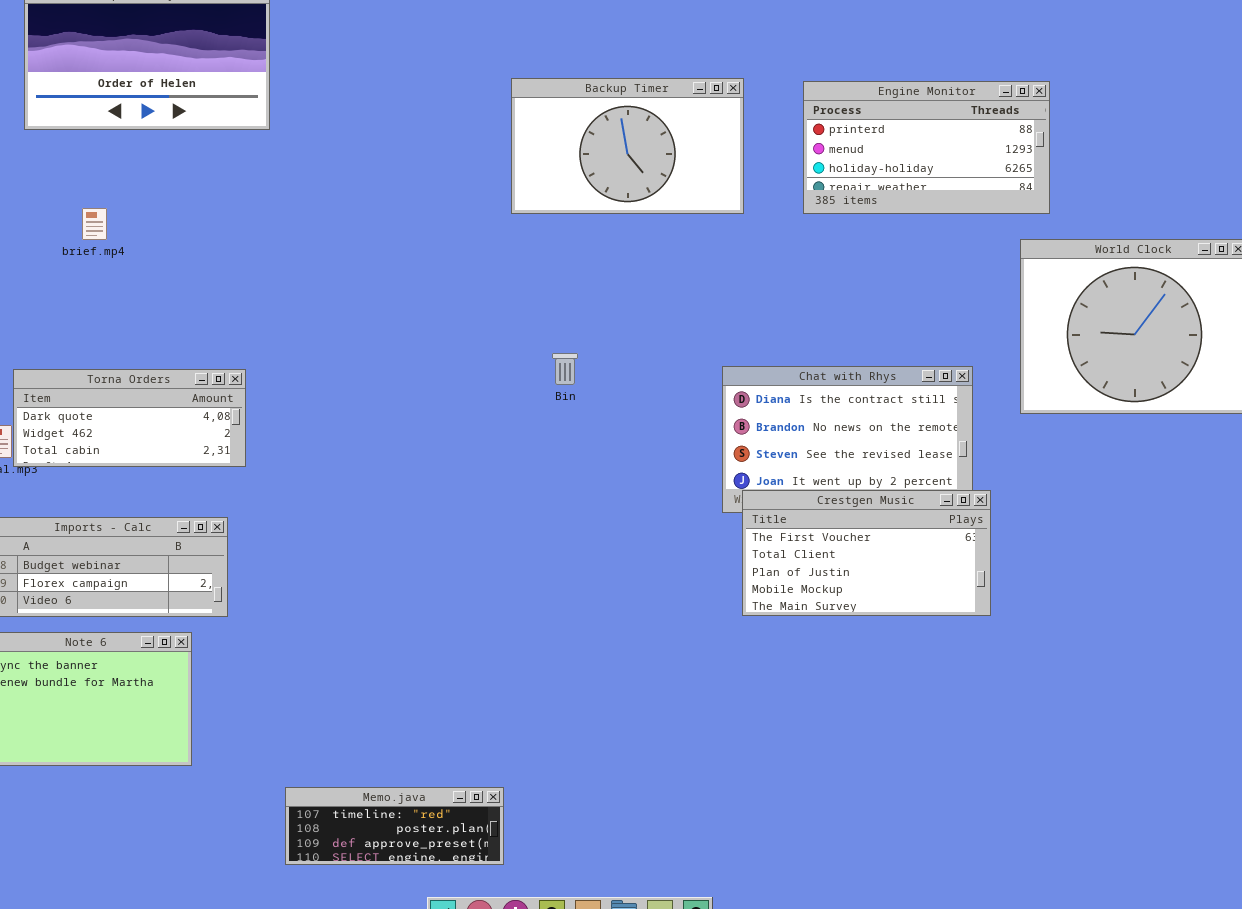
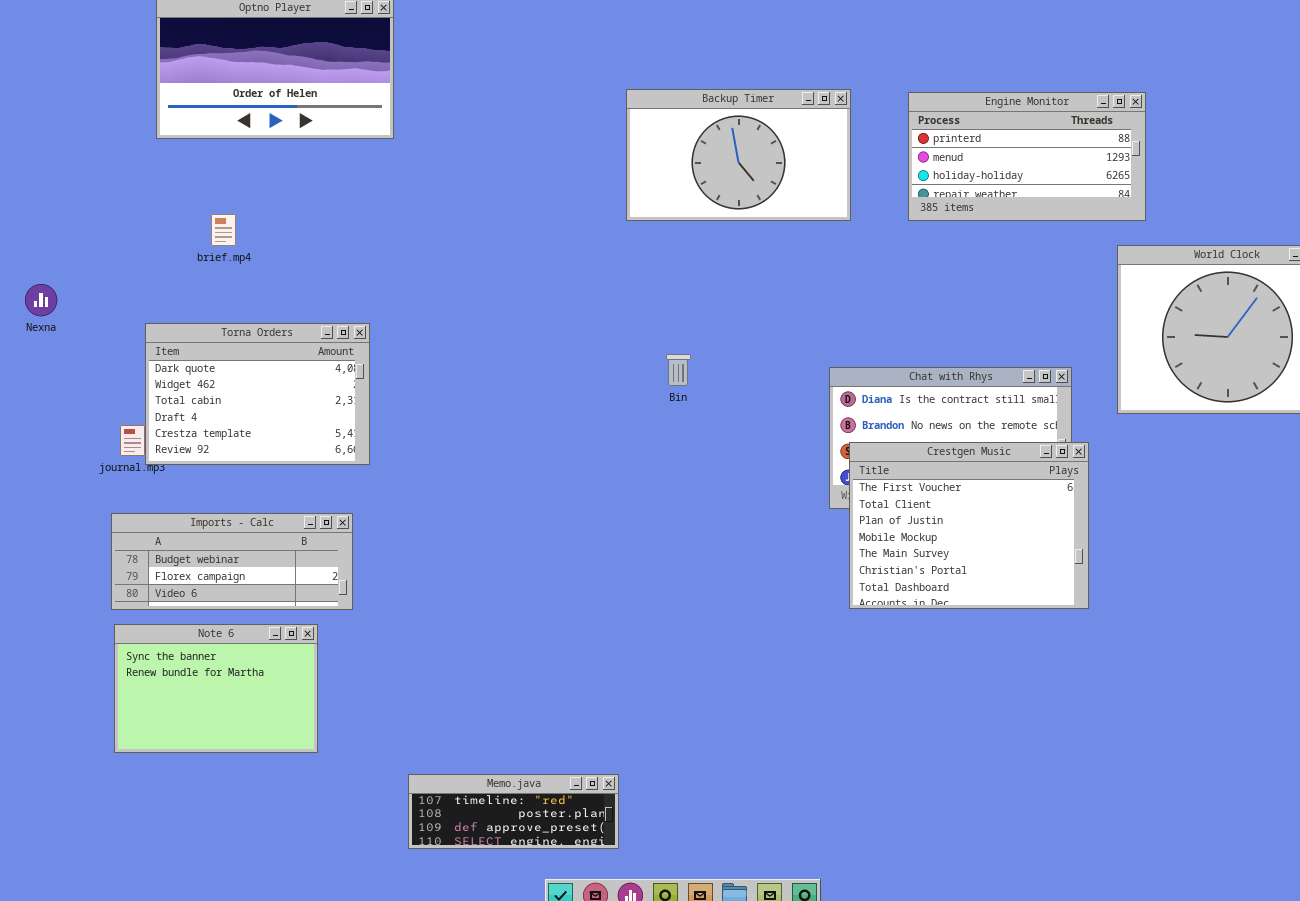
Torna Orders: [13,369,246,467] -> [145,323,370,465], resized
Crestgen Music: [742,490,991,616] -> [849,442,1089,609], resized

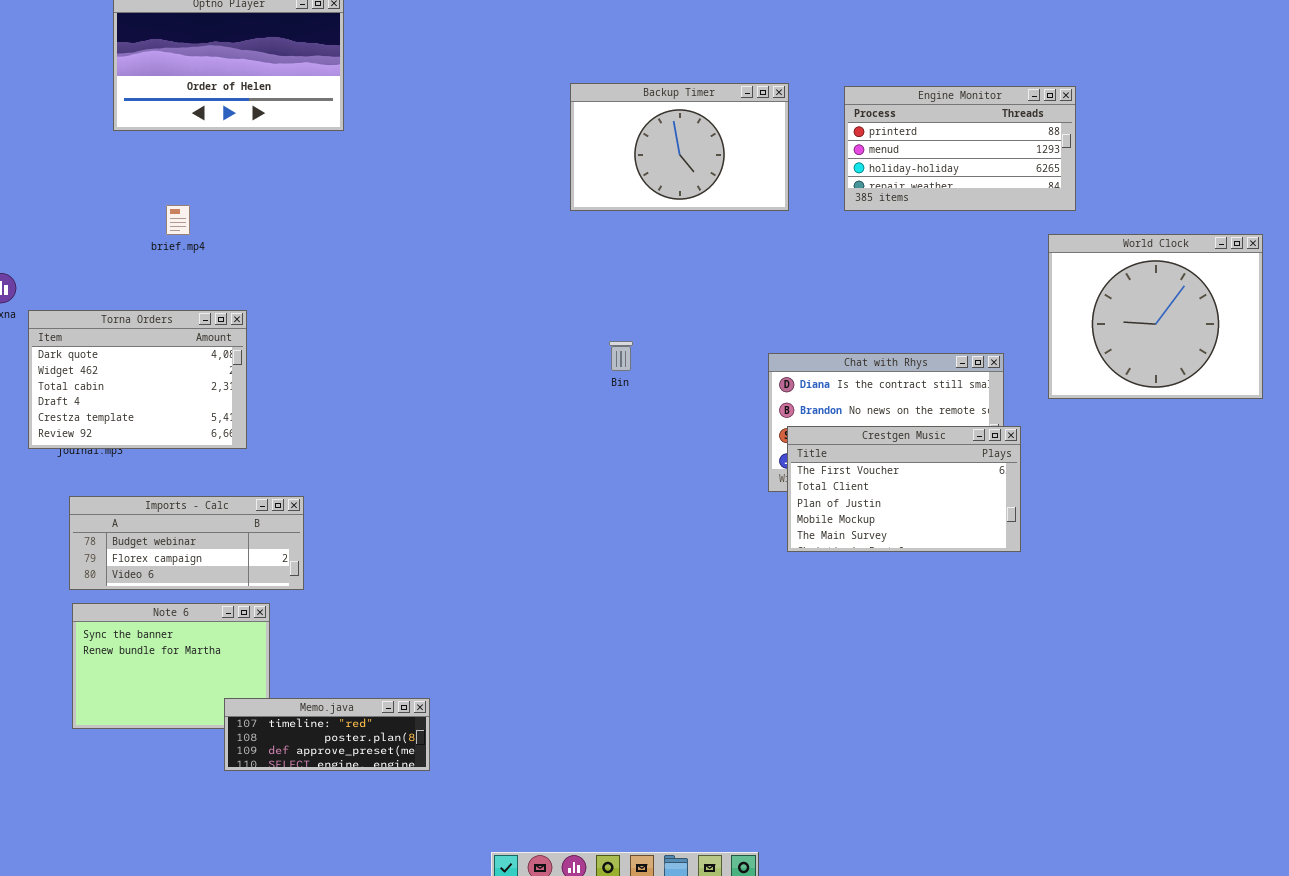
Torna Orders: [145,323,370,465] -> [28,310,247,449], moved
Crestgen Music: [849,442,1089,609] -> [787,426,1021,552], resized
Memo.java: [408,774,619,849] -> [224,698,430,771], moved

